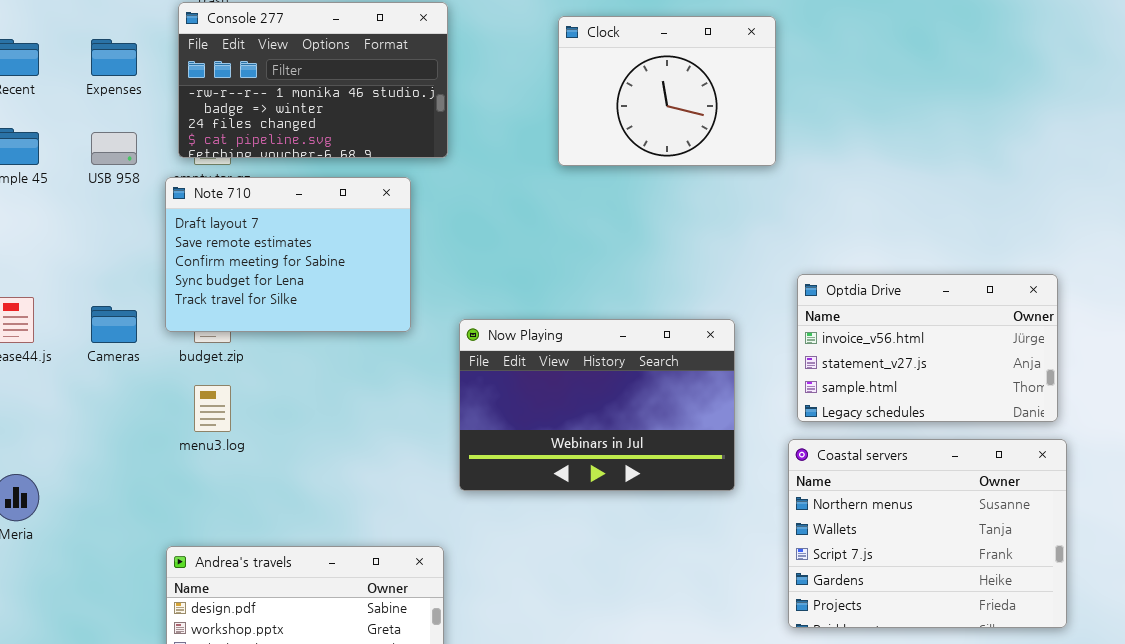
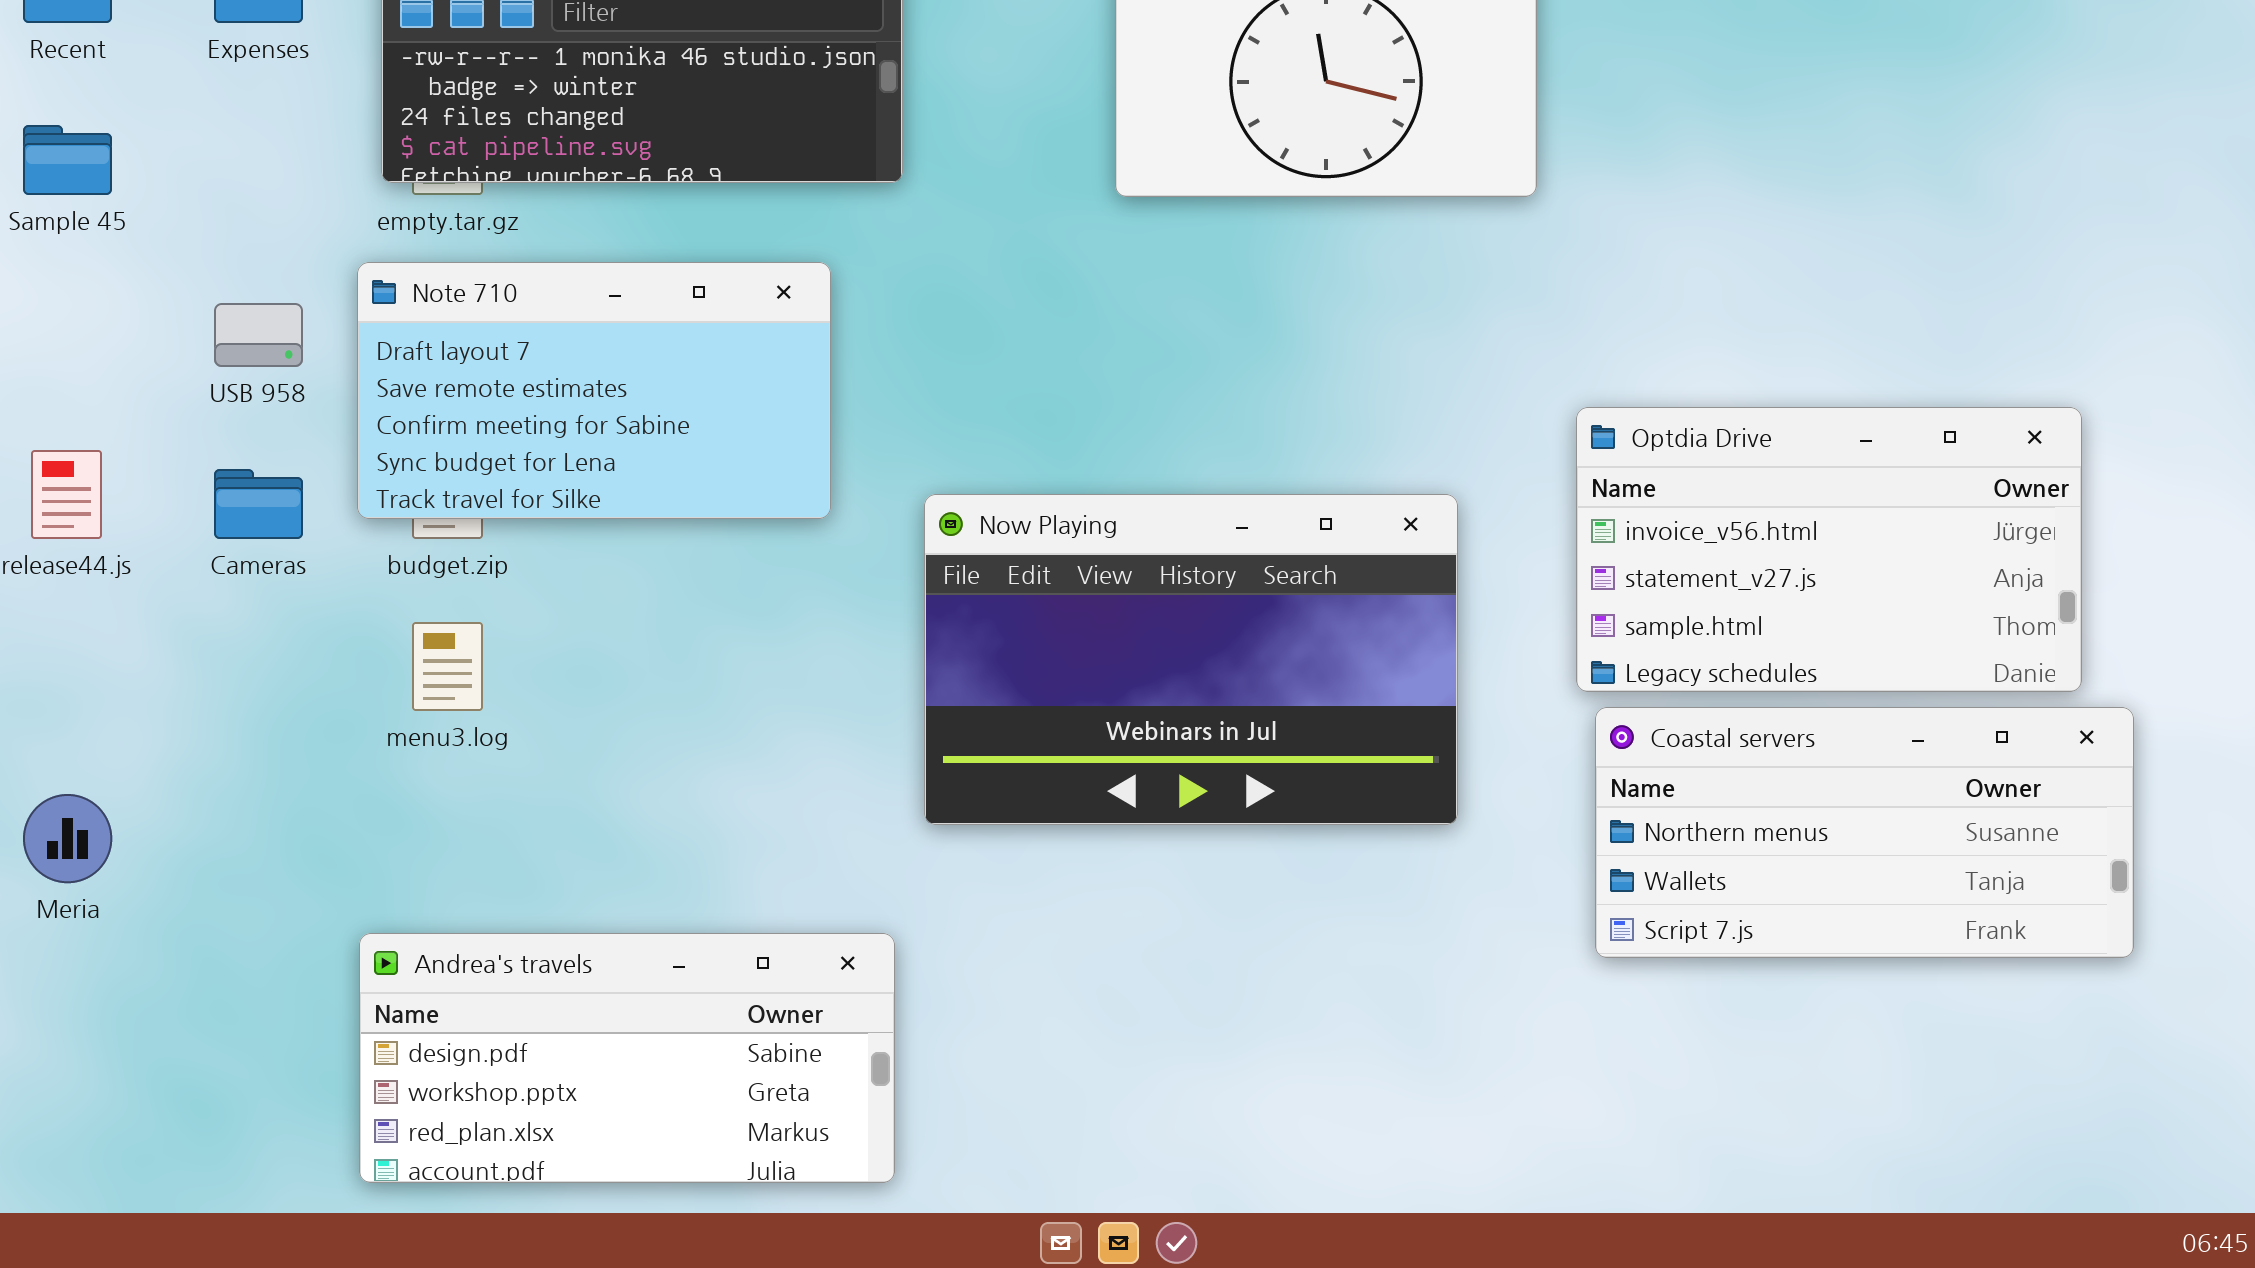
USB 958: [91,132,137,165] -> [214,303,303,367], moved
Note 710: [165,177,411,332] -> [357,262,831,519], resized
Coastal servers: [788,439,1067,628] -> [1595,707,2134,958], moved, resized

